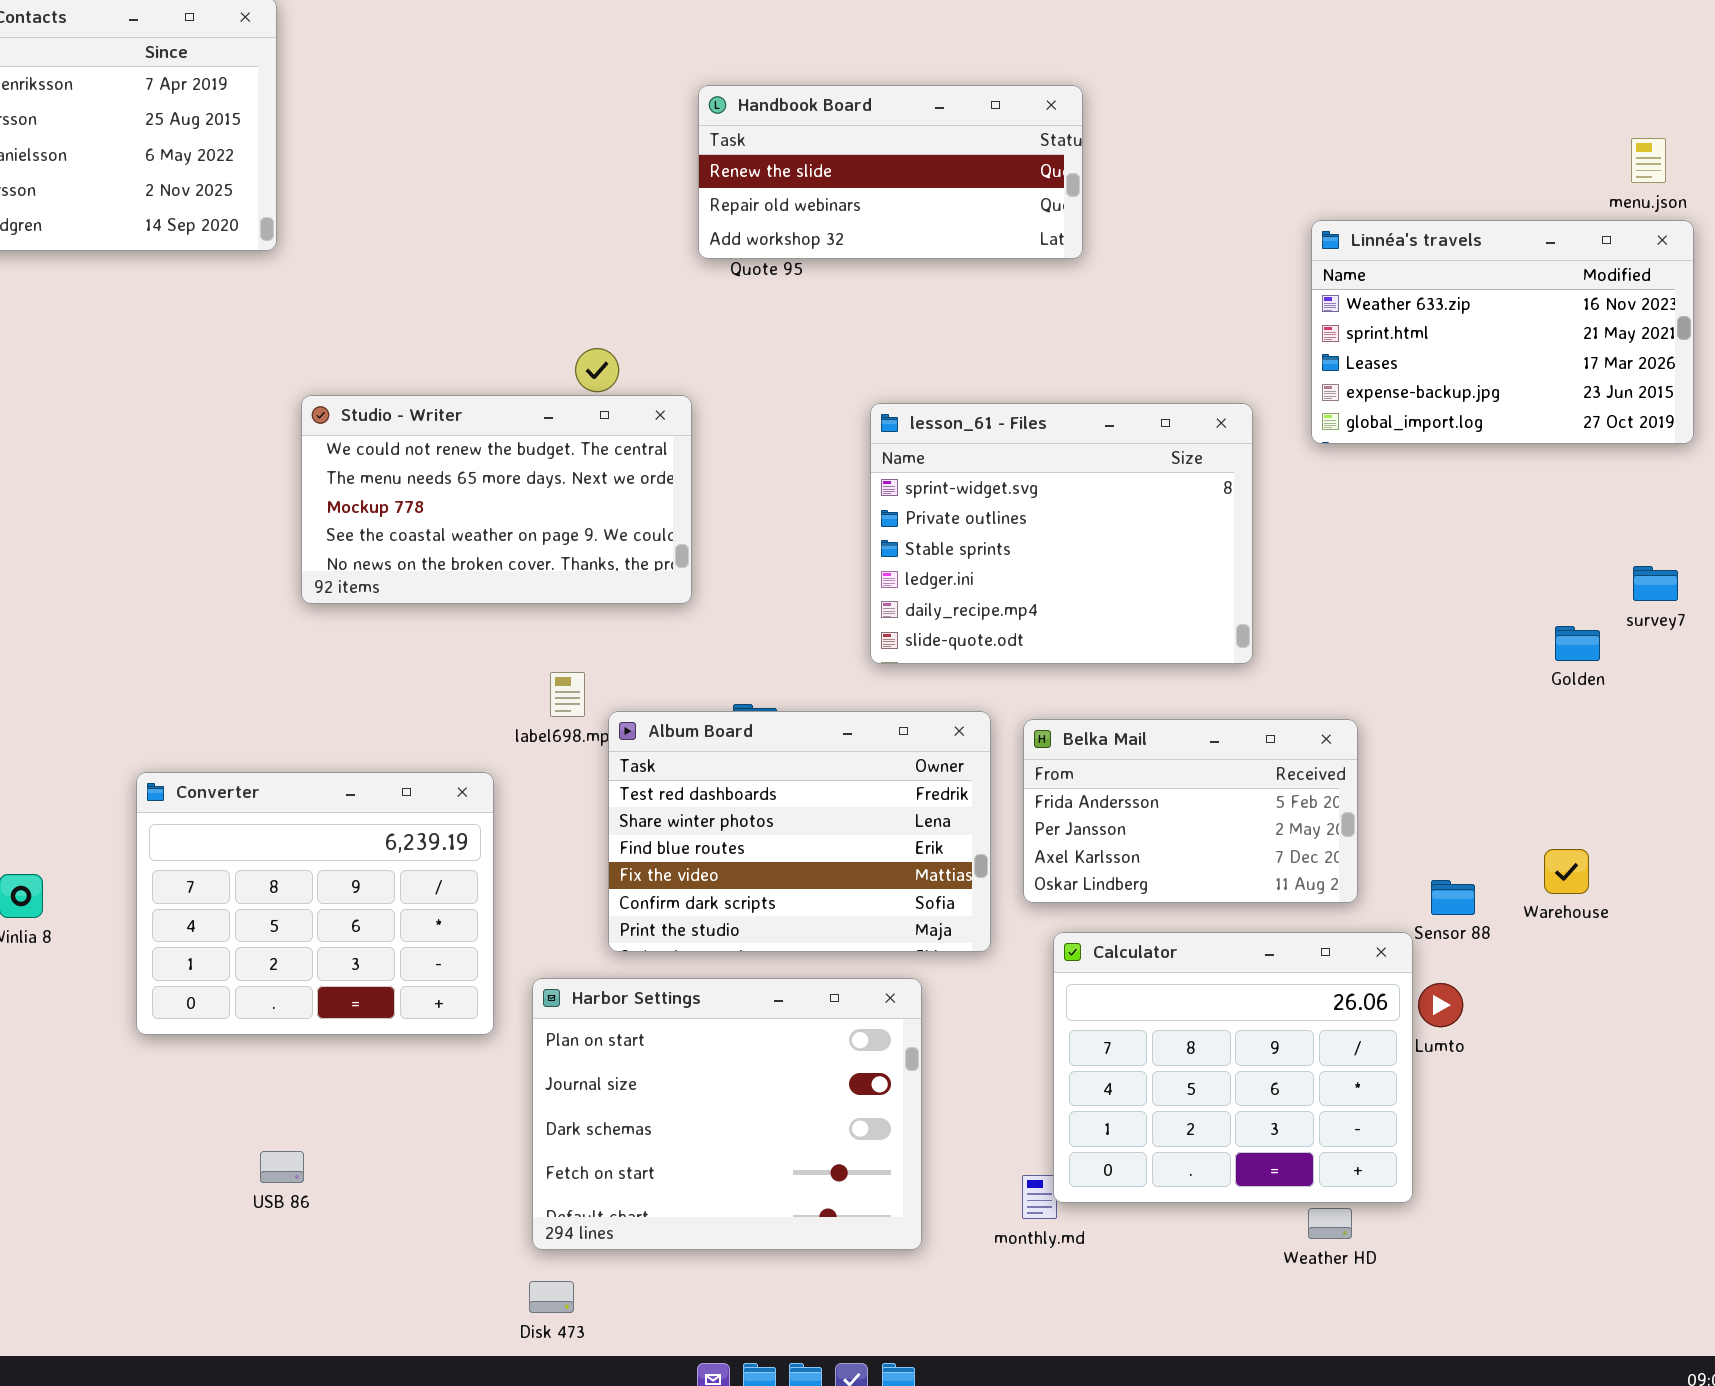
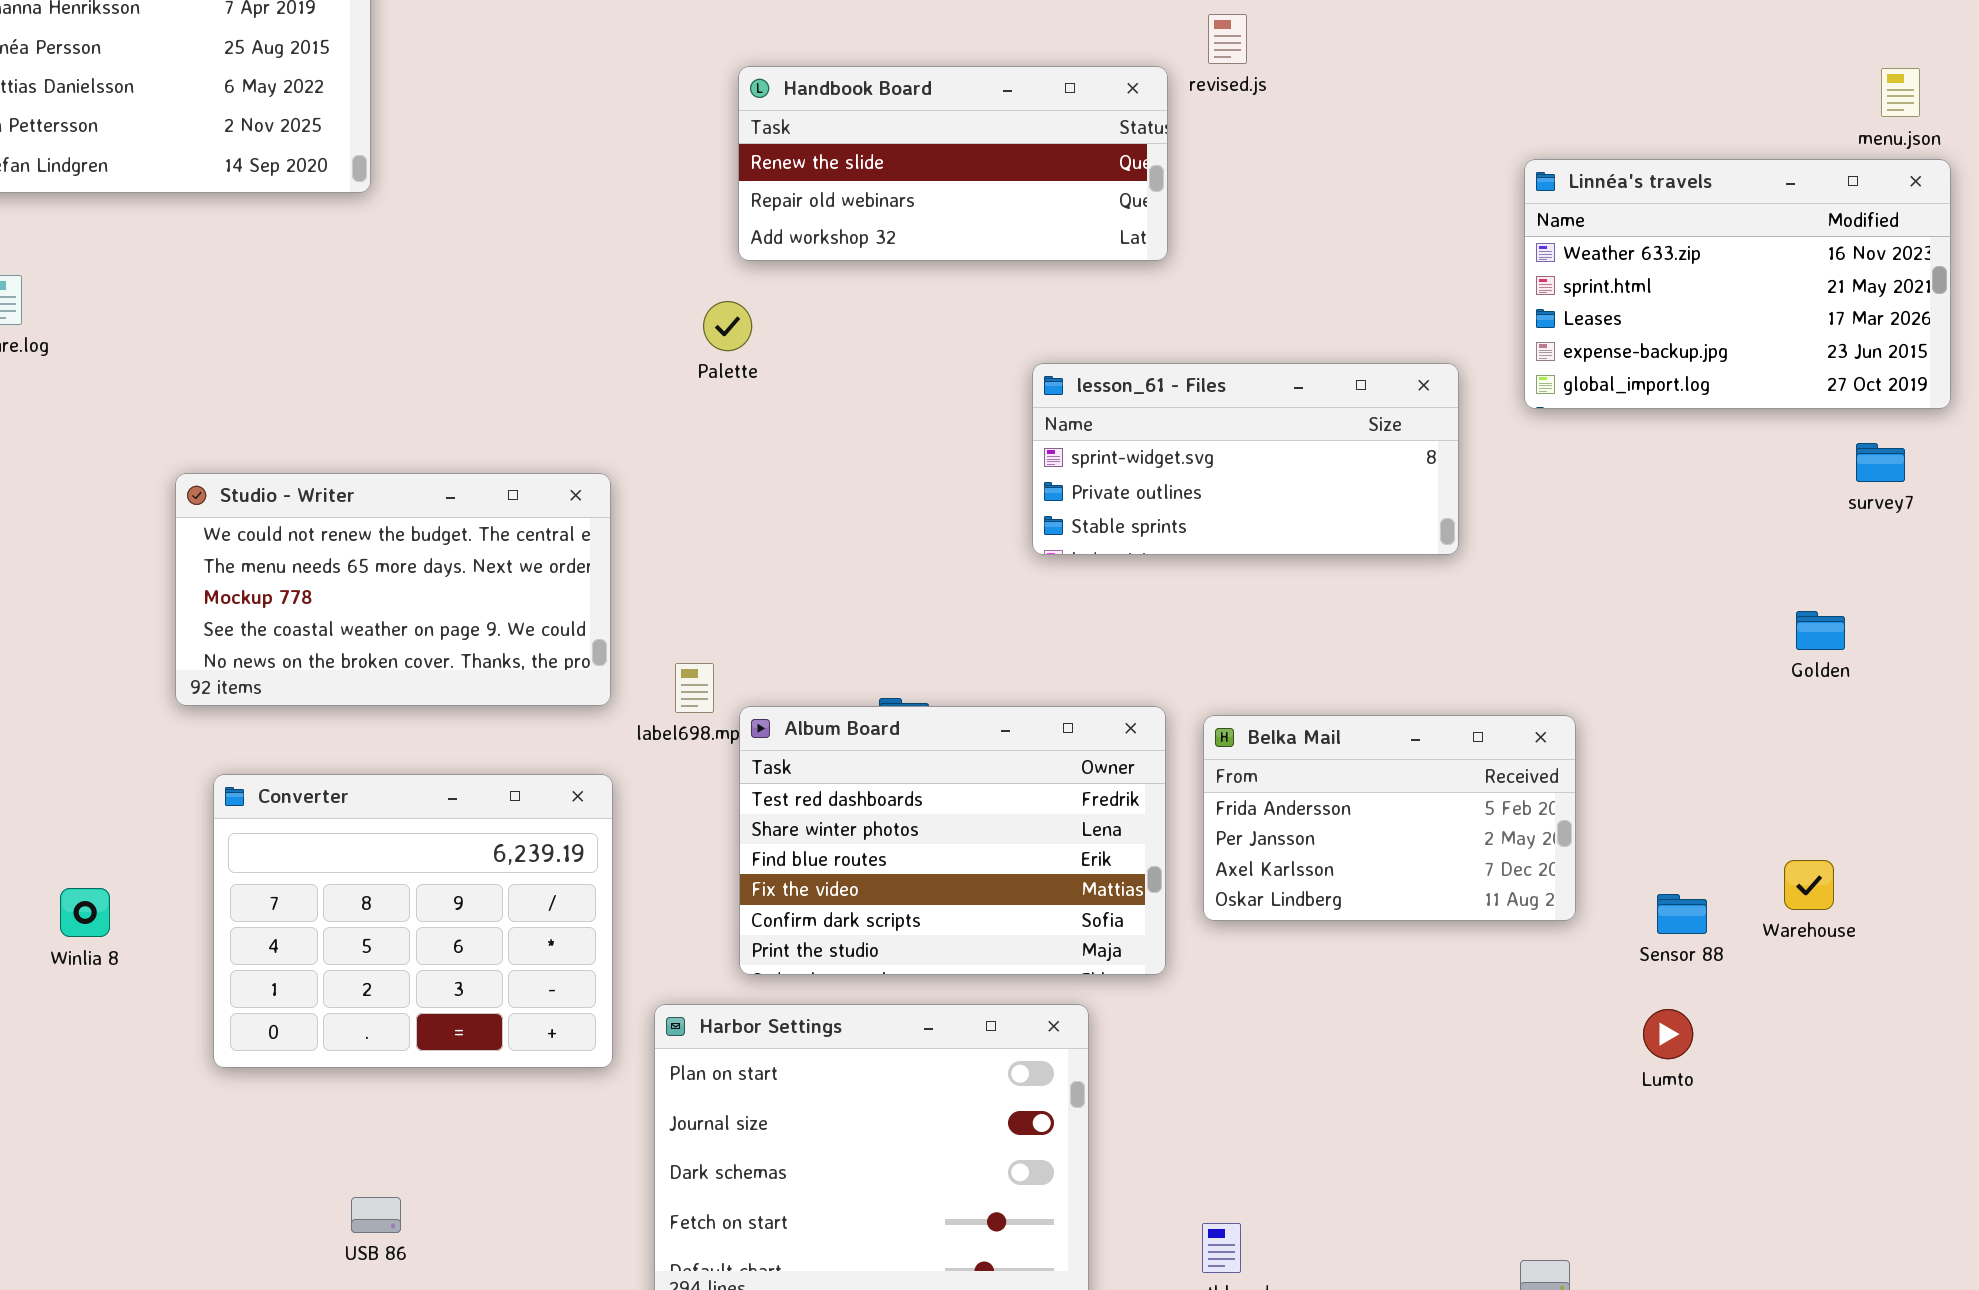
Handbook Board: [698,85,1083,259] -> [738,66,1168,261], moved
Studio - Writer: [301,395,692,604] -> [175,473,611,706], moved
lesson_61 - Files: [870,403,1253,664] -> [1032,363,1459,555], resized
survey7: [1633,566,1678,601] -> [1856,443,1905,482], moved
Calculator: [1053,932,1413,1203] -> none, closed

